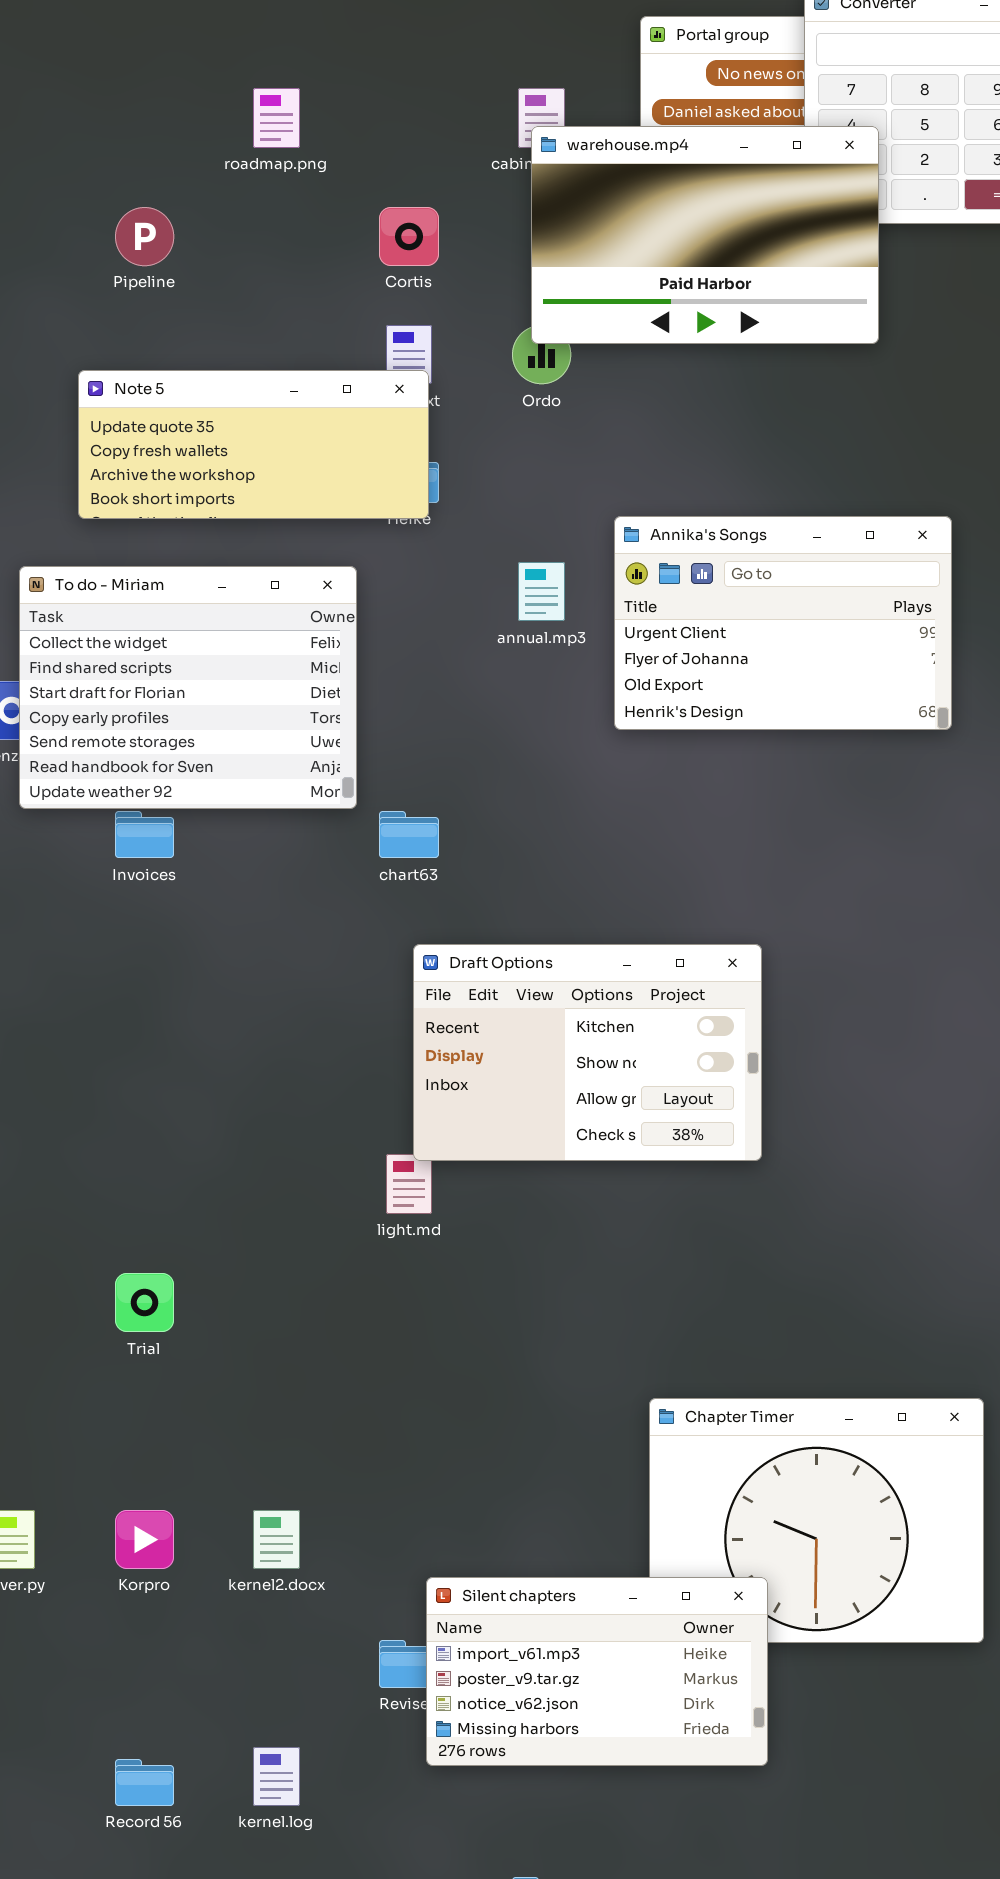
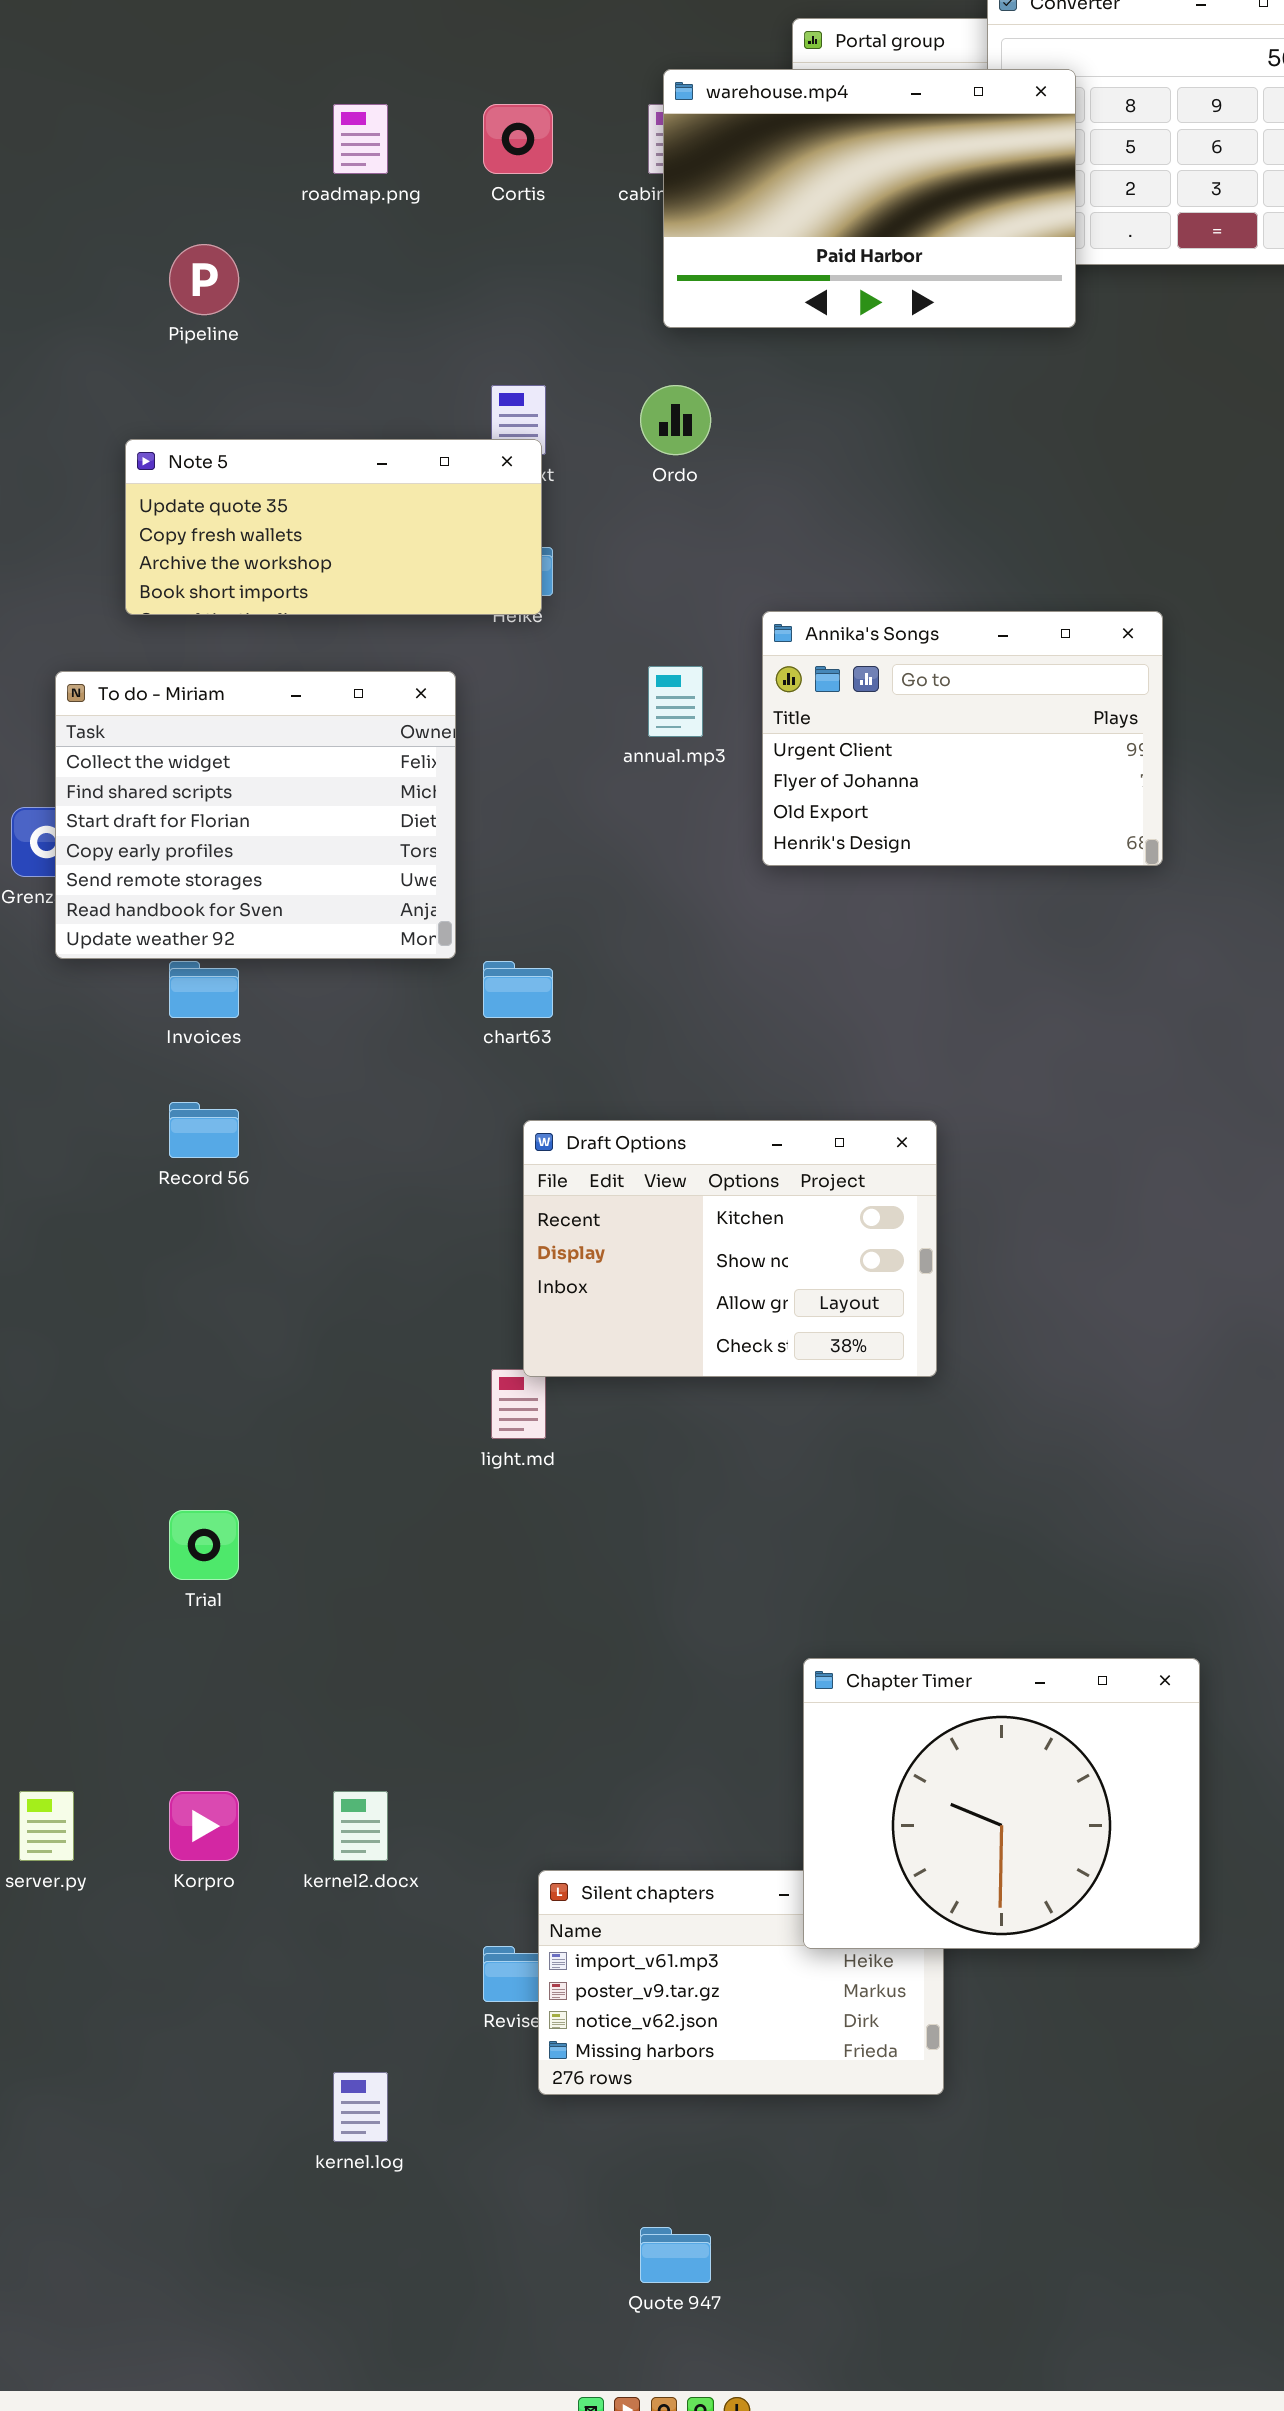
warehouse.mp4: [531,126,879,344] -> [663,69,1076,328], moved
Cortis: [379,207,439,266] -> [483,104,553,174], moved
Chapter Timer: [649,1398,984,1643] -> [803,1658,1200,1949], raised
Record 56: [115,1759,174,1806] -> [169,1102,239,1158], moved

